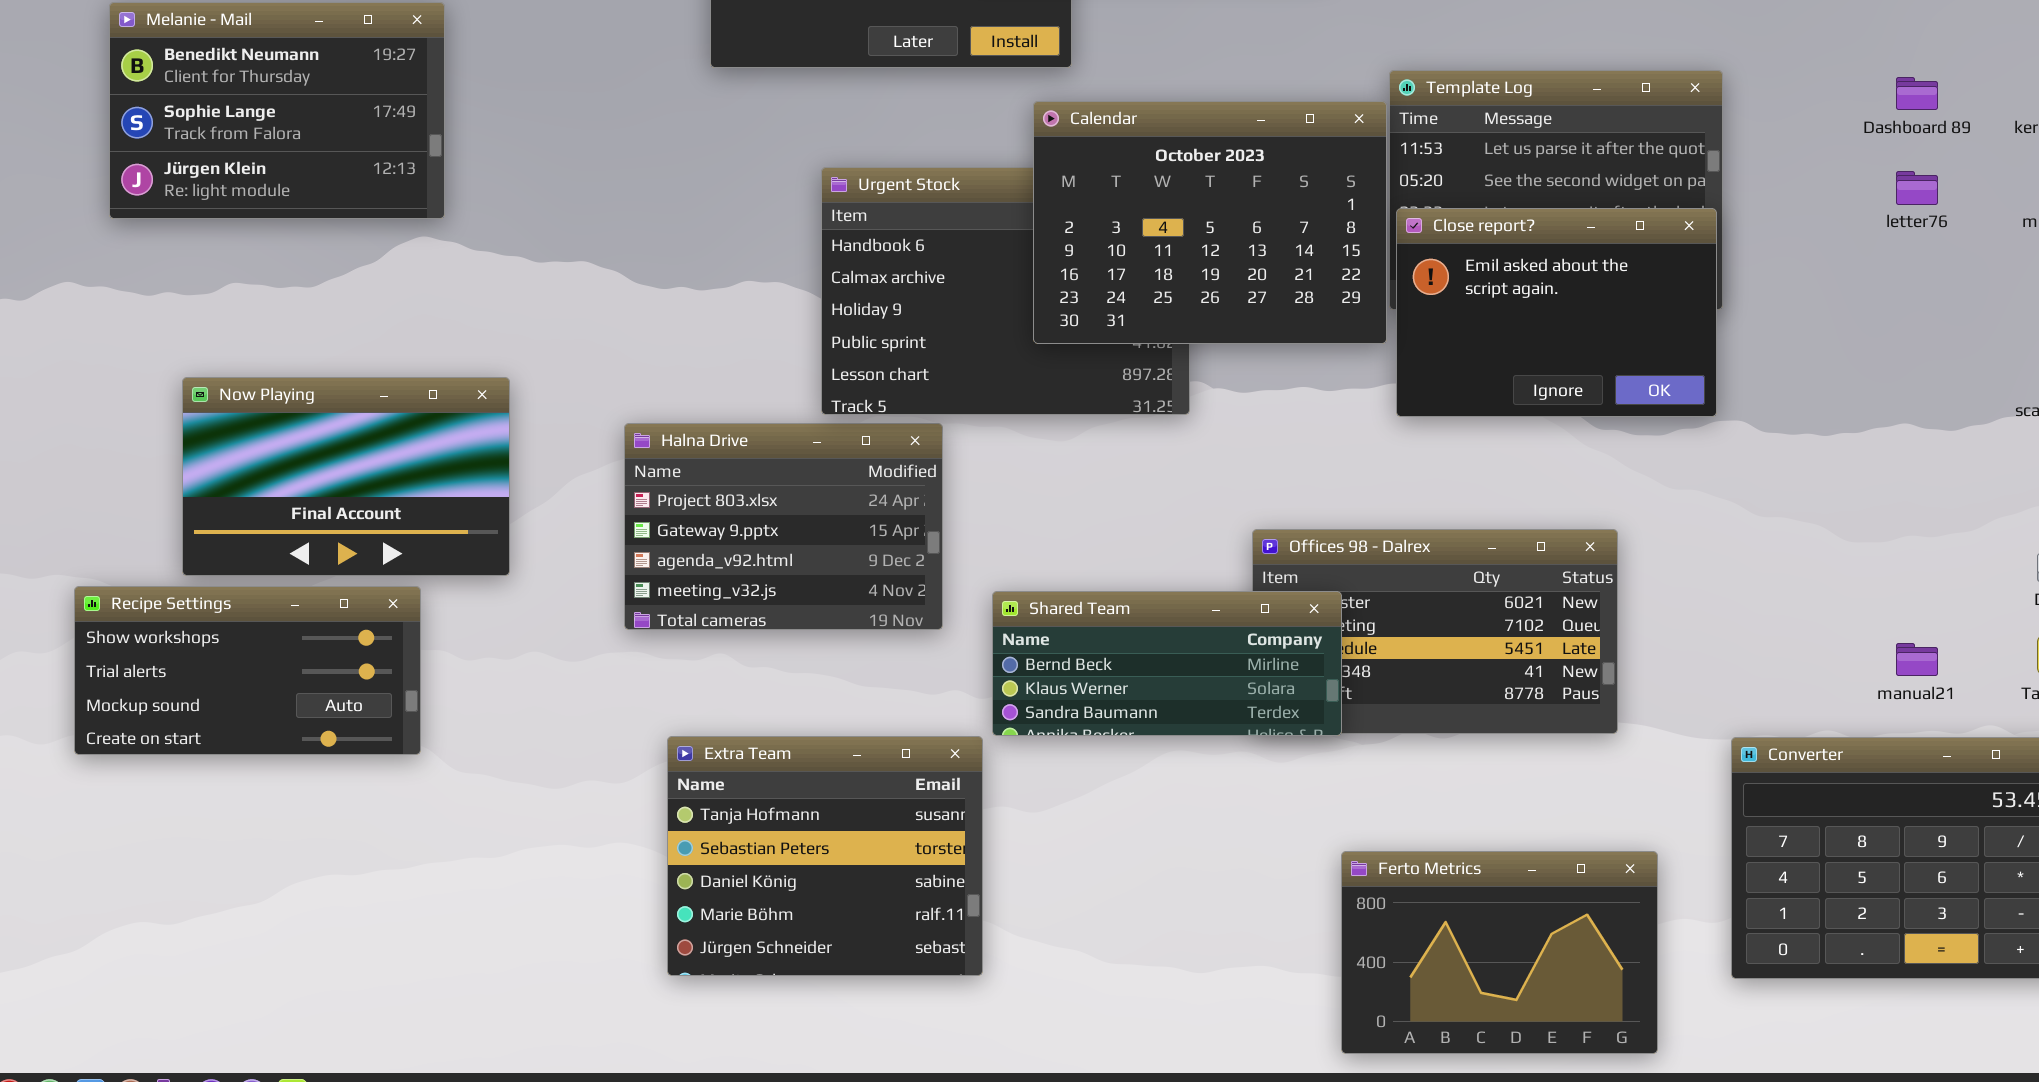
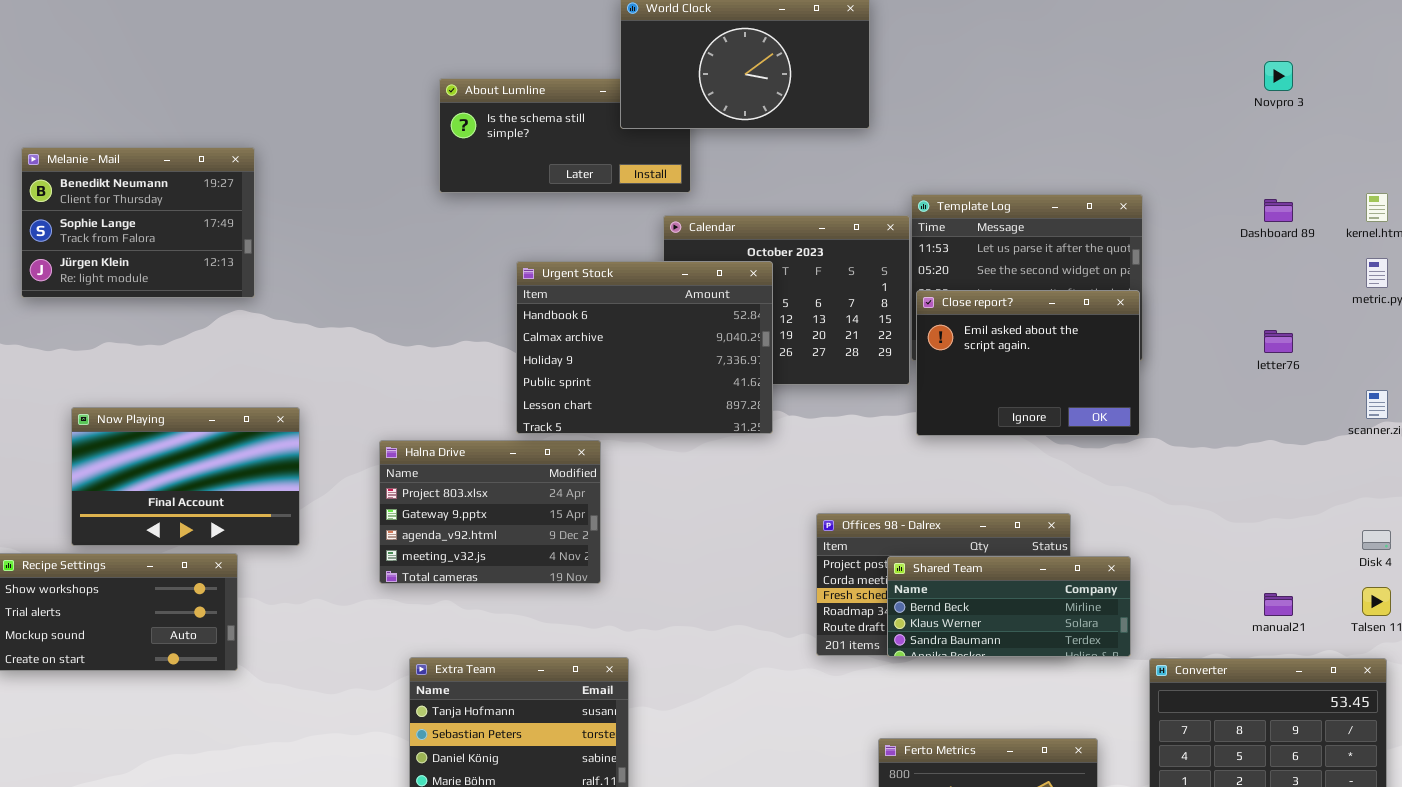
Urgent Stock: [821,167,1190,415] -> [516,261,773,434], raised
letter76: [1896,171,1938,205] -> [1264,330,1293,353], moved
Shared Team: [992,591,1342,736] -> [887,556,1131,657], moved

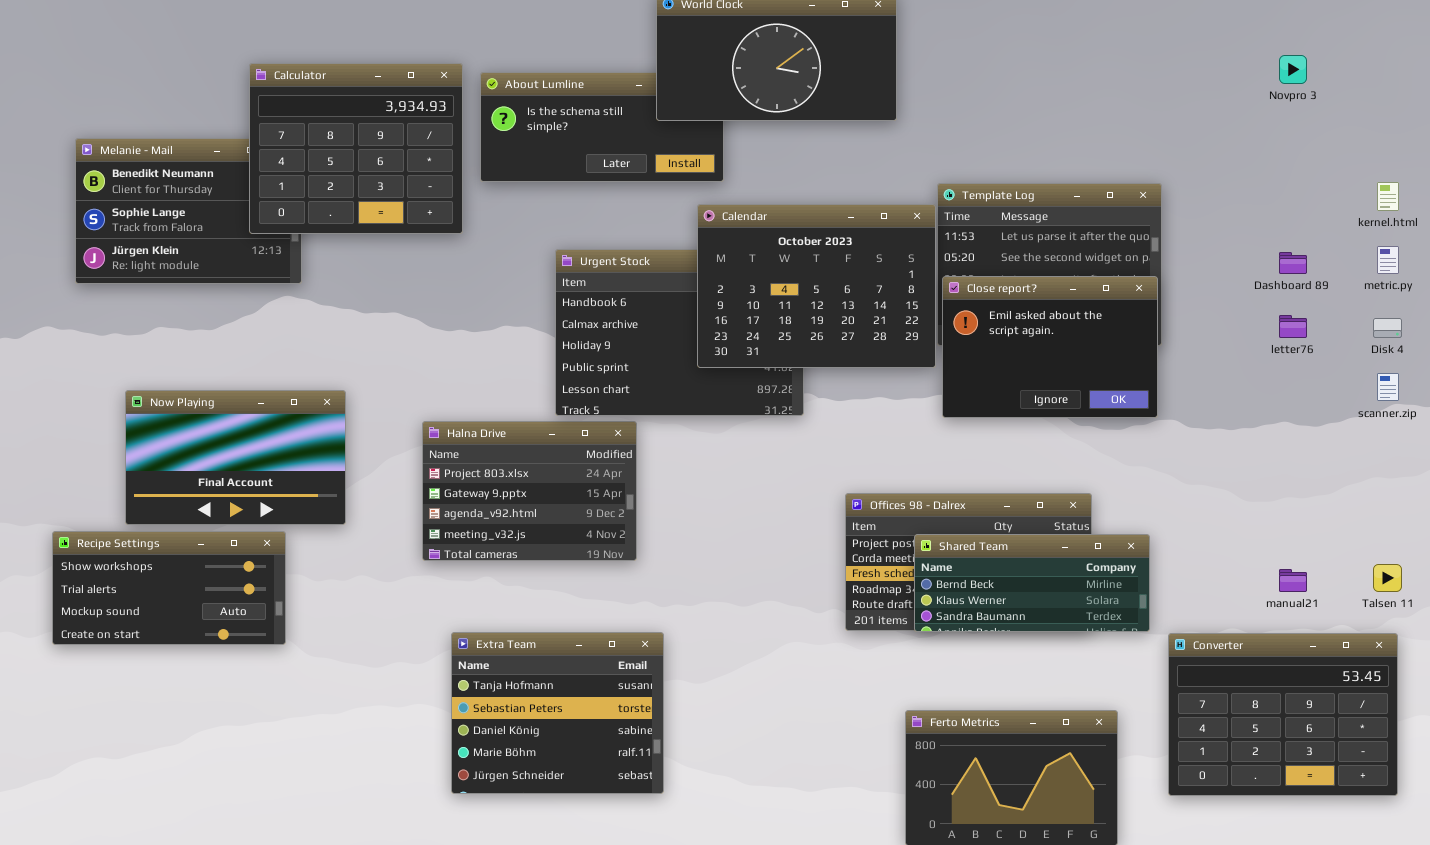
Calculator: none -> [249,63,463,234], opened
Dashboard 89: [1264,199,1293,222] -> [1279,252,1307,274], moved
Calendar: [663,215,910,385] -> [697,204,936,368], raised
Disk 4: [1362,530,1391,550] -> [1373,318,1402,338], moved

